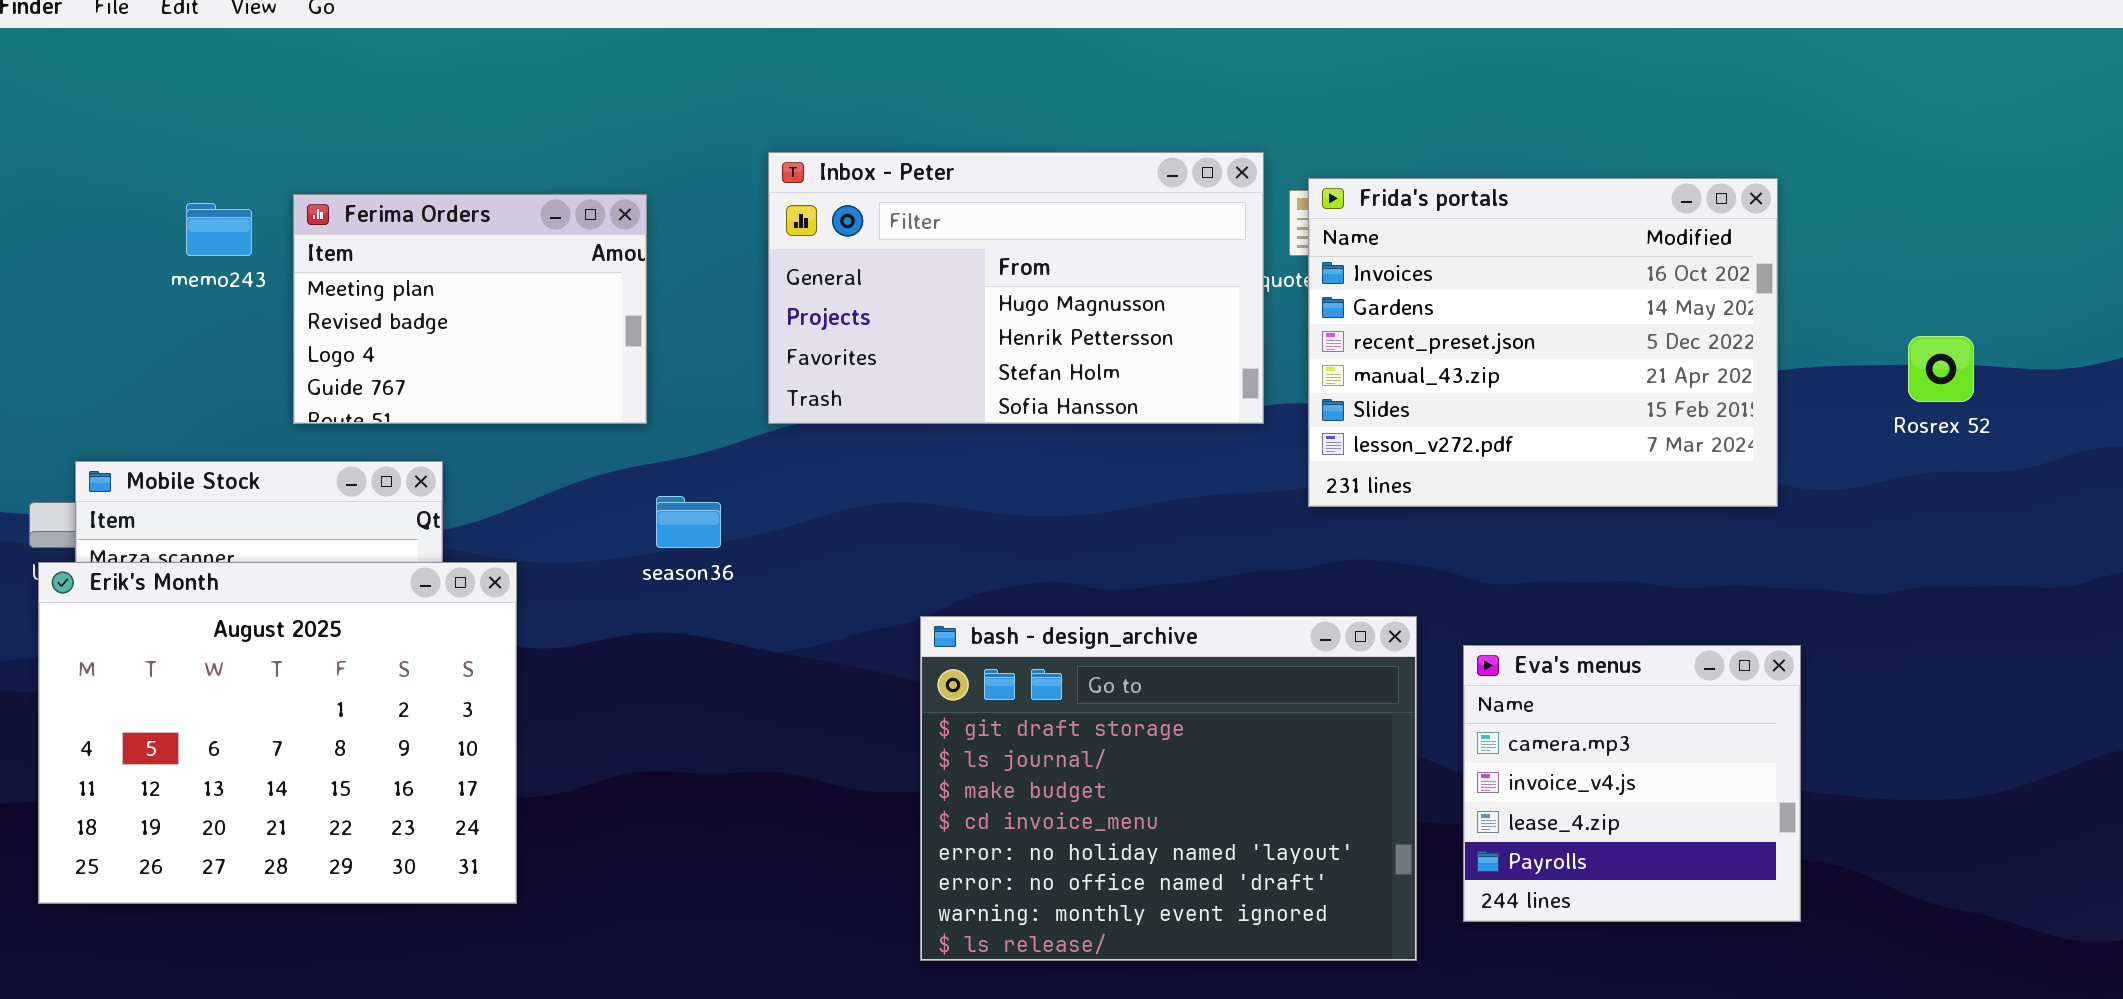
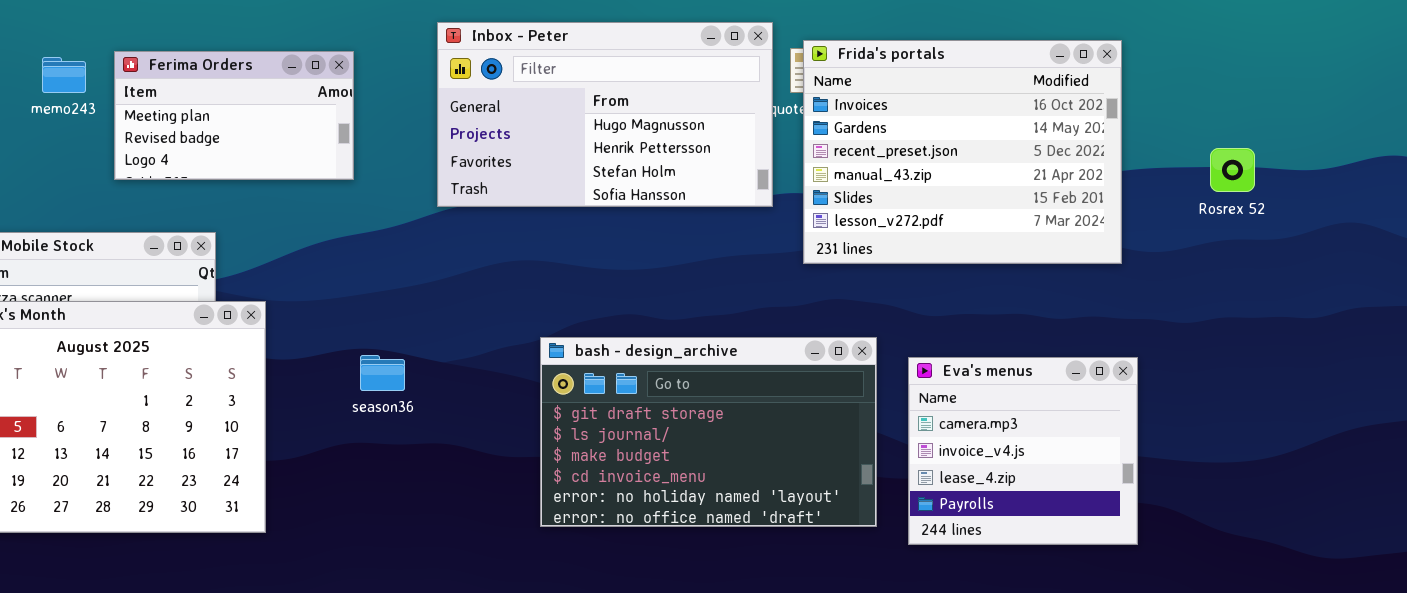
Ferima Orders: [293,194,647,424] -> [114,51,354,180], resized
season36: [656,496,721,548] -> [360,355,405,391], moved
bash - design_archive: [920,616,1417,961] -> [540,337,877,527], resized

